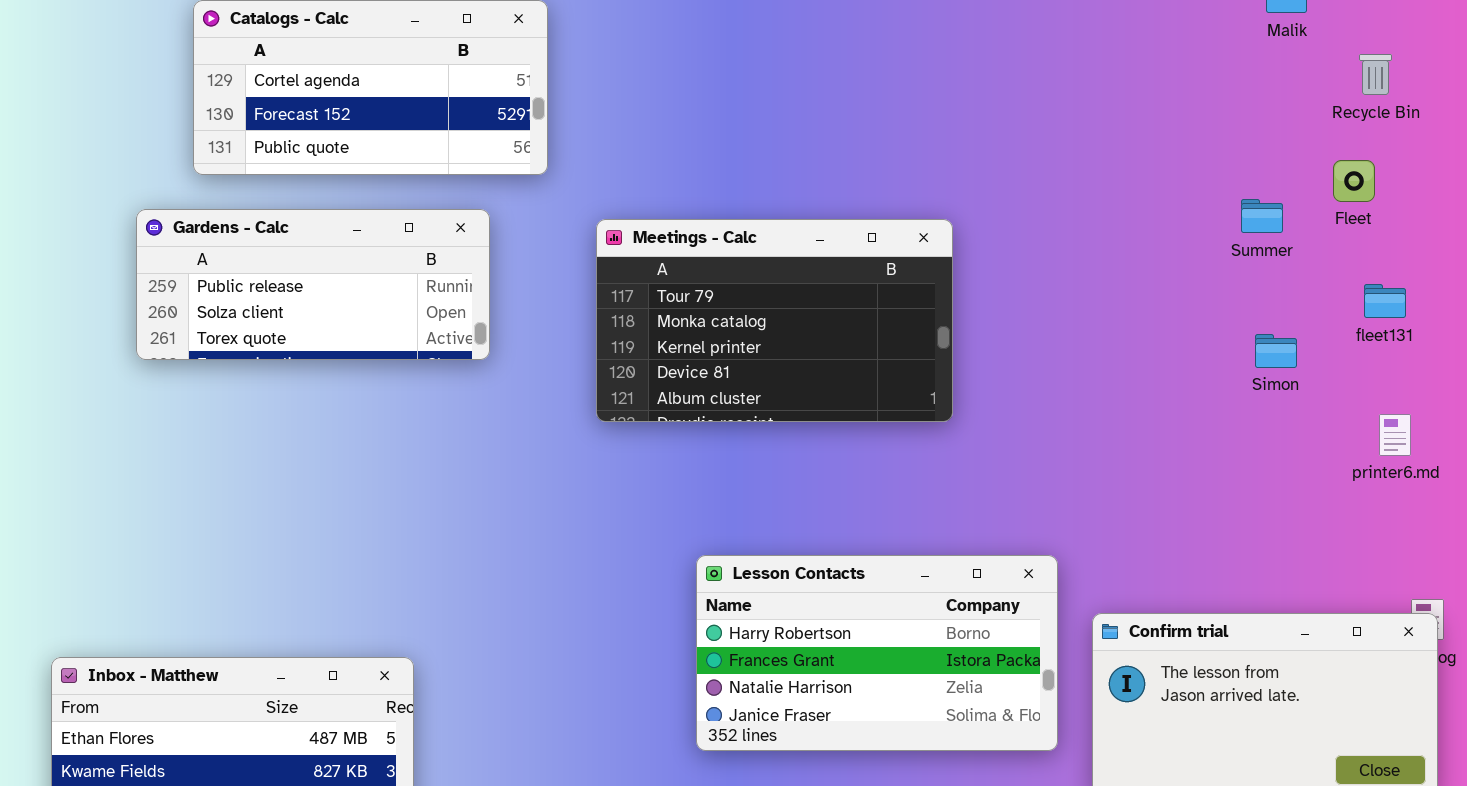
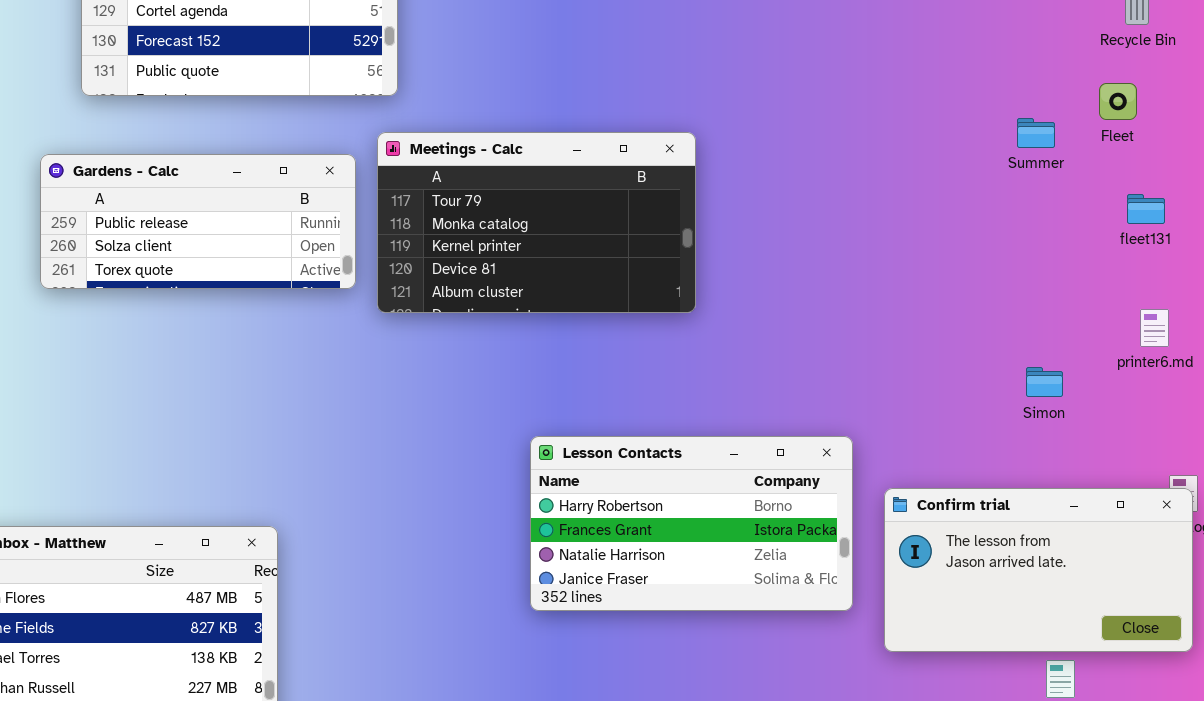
Gardens - Calc: [136,209,490,360] -> [40,154,356,289], moved
Meetings - Calc: [596,219,953,422] -> [377,132,696,313], moved
Simon: [1255,334,1297,368] -> [1026,367,1063,397], moved

